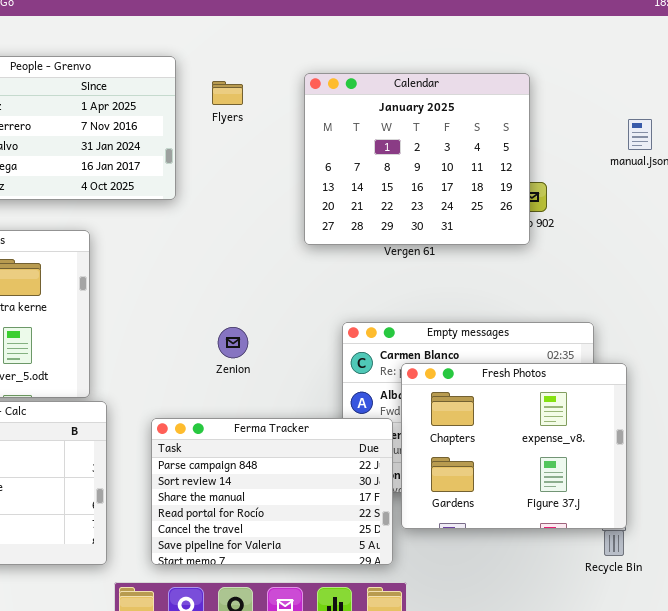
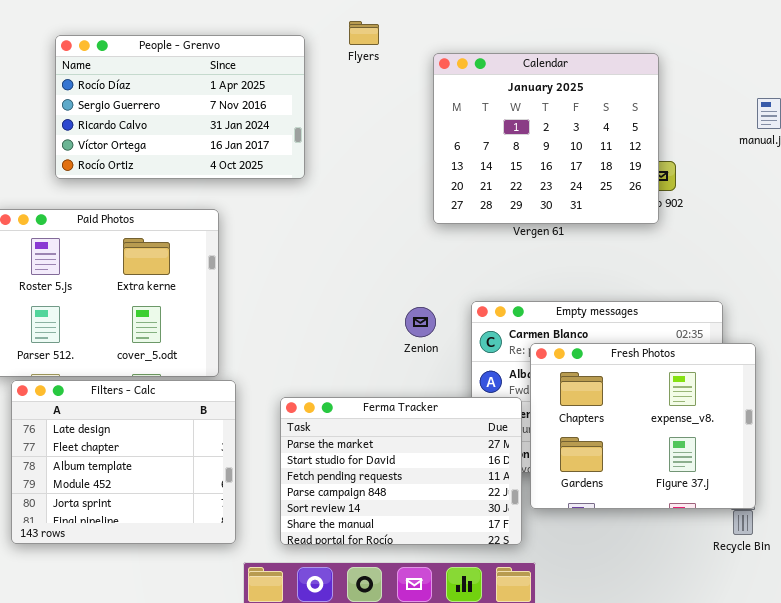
Flyers: [212,81,243,105] -> [349,21,379,45], moved
Zenion: [218,327,248,358] -> [405,307,436,337], moved
Ferma Tracker: [151,418,393,565] -> [280,397,522,545], scrolled up 3 rows

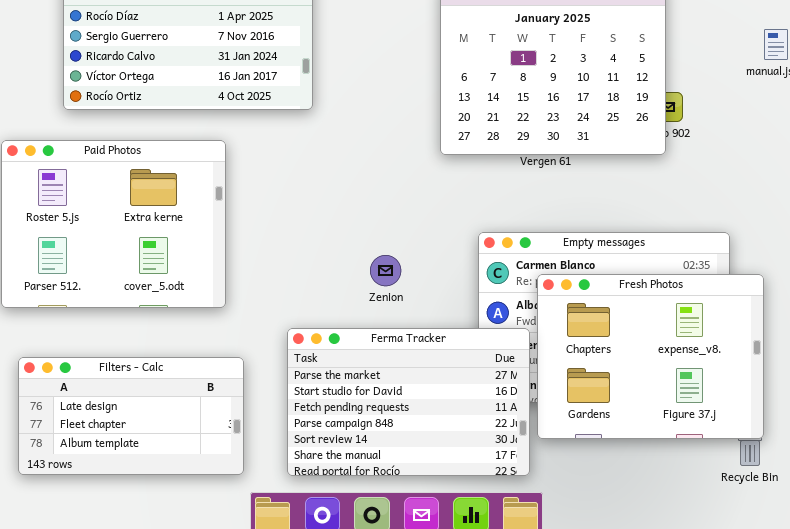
Zenion: [405,307,436,337] -> [370,255,401,286], moved
Filters - Calc: [11,380,236,544] -> [18,357,244,475], resized

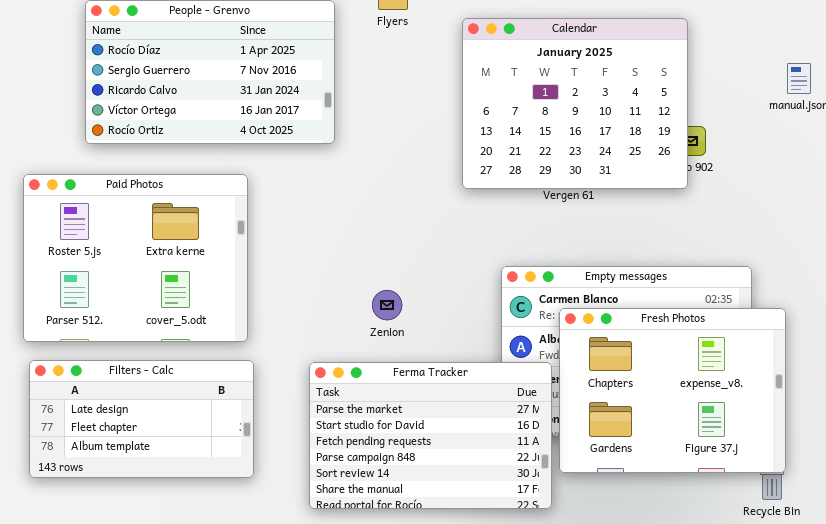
Zenion: [370,255,401,286] -> [372,290,402,320], moved
Filters - Calc: [18,357,244,475] -> [29,360,254,478], moved

